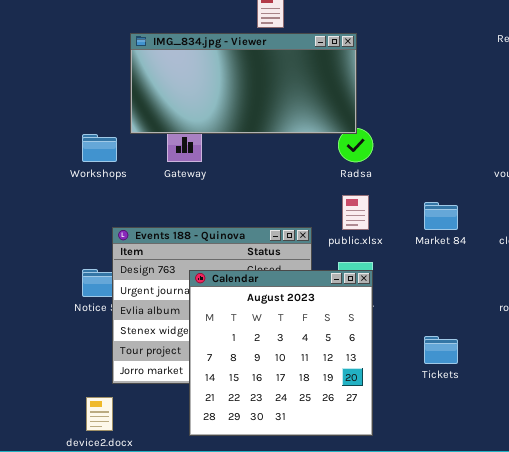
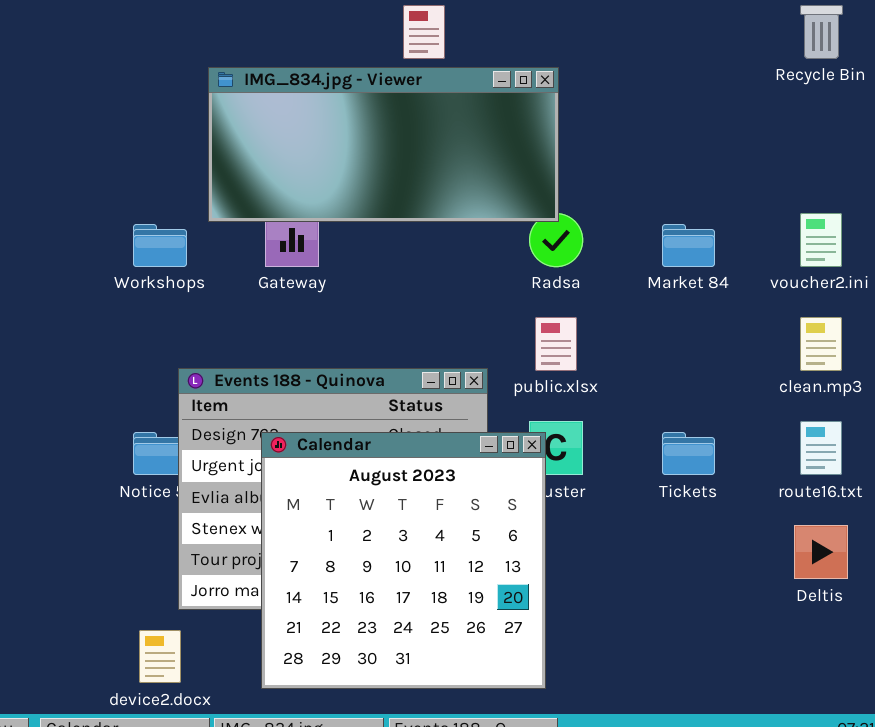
Market 84: [424,202,458,230] -> [662,224,715,267], moved
Calendar: [189,270,373,436] -> [261,432,546,689], moved
Tickets: [424,336,458,364] -> [662,432,715,475], moved

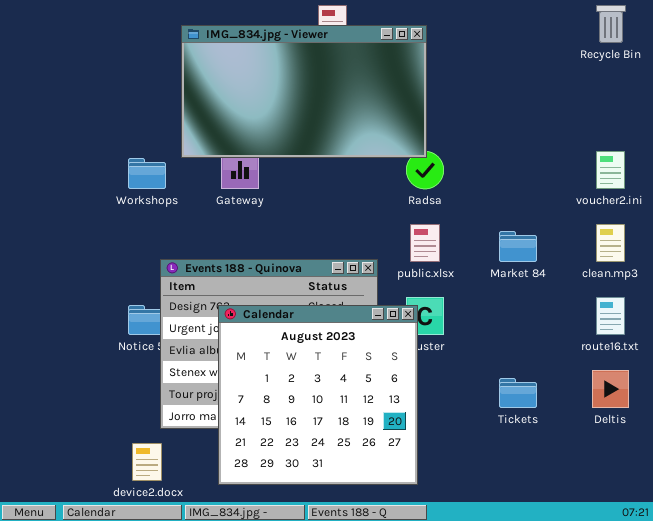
IMG_834.jpg - Viewer: [208,67,559,222] -> [181,25,427,158], resized
Market 84: [662,224,715,267] -> [499,231,537,262], moved
Tickets: [662,432,715,475] -> [499,378,537,408], moved

